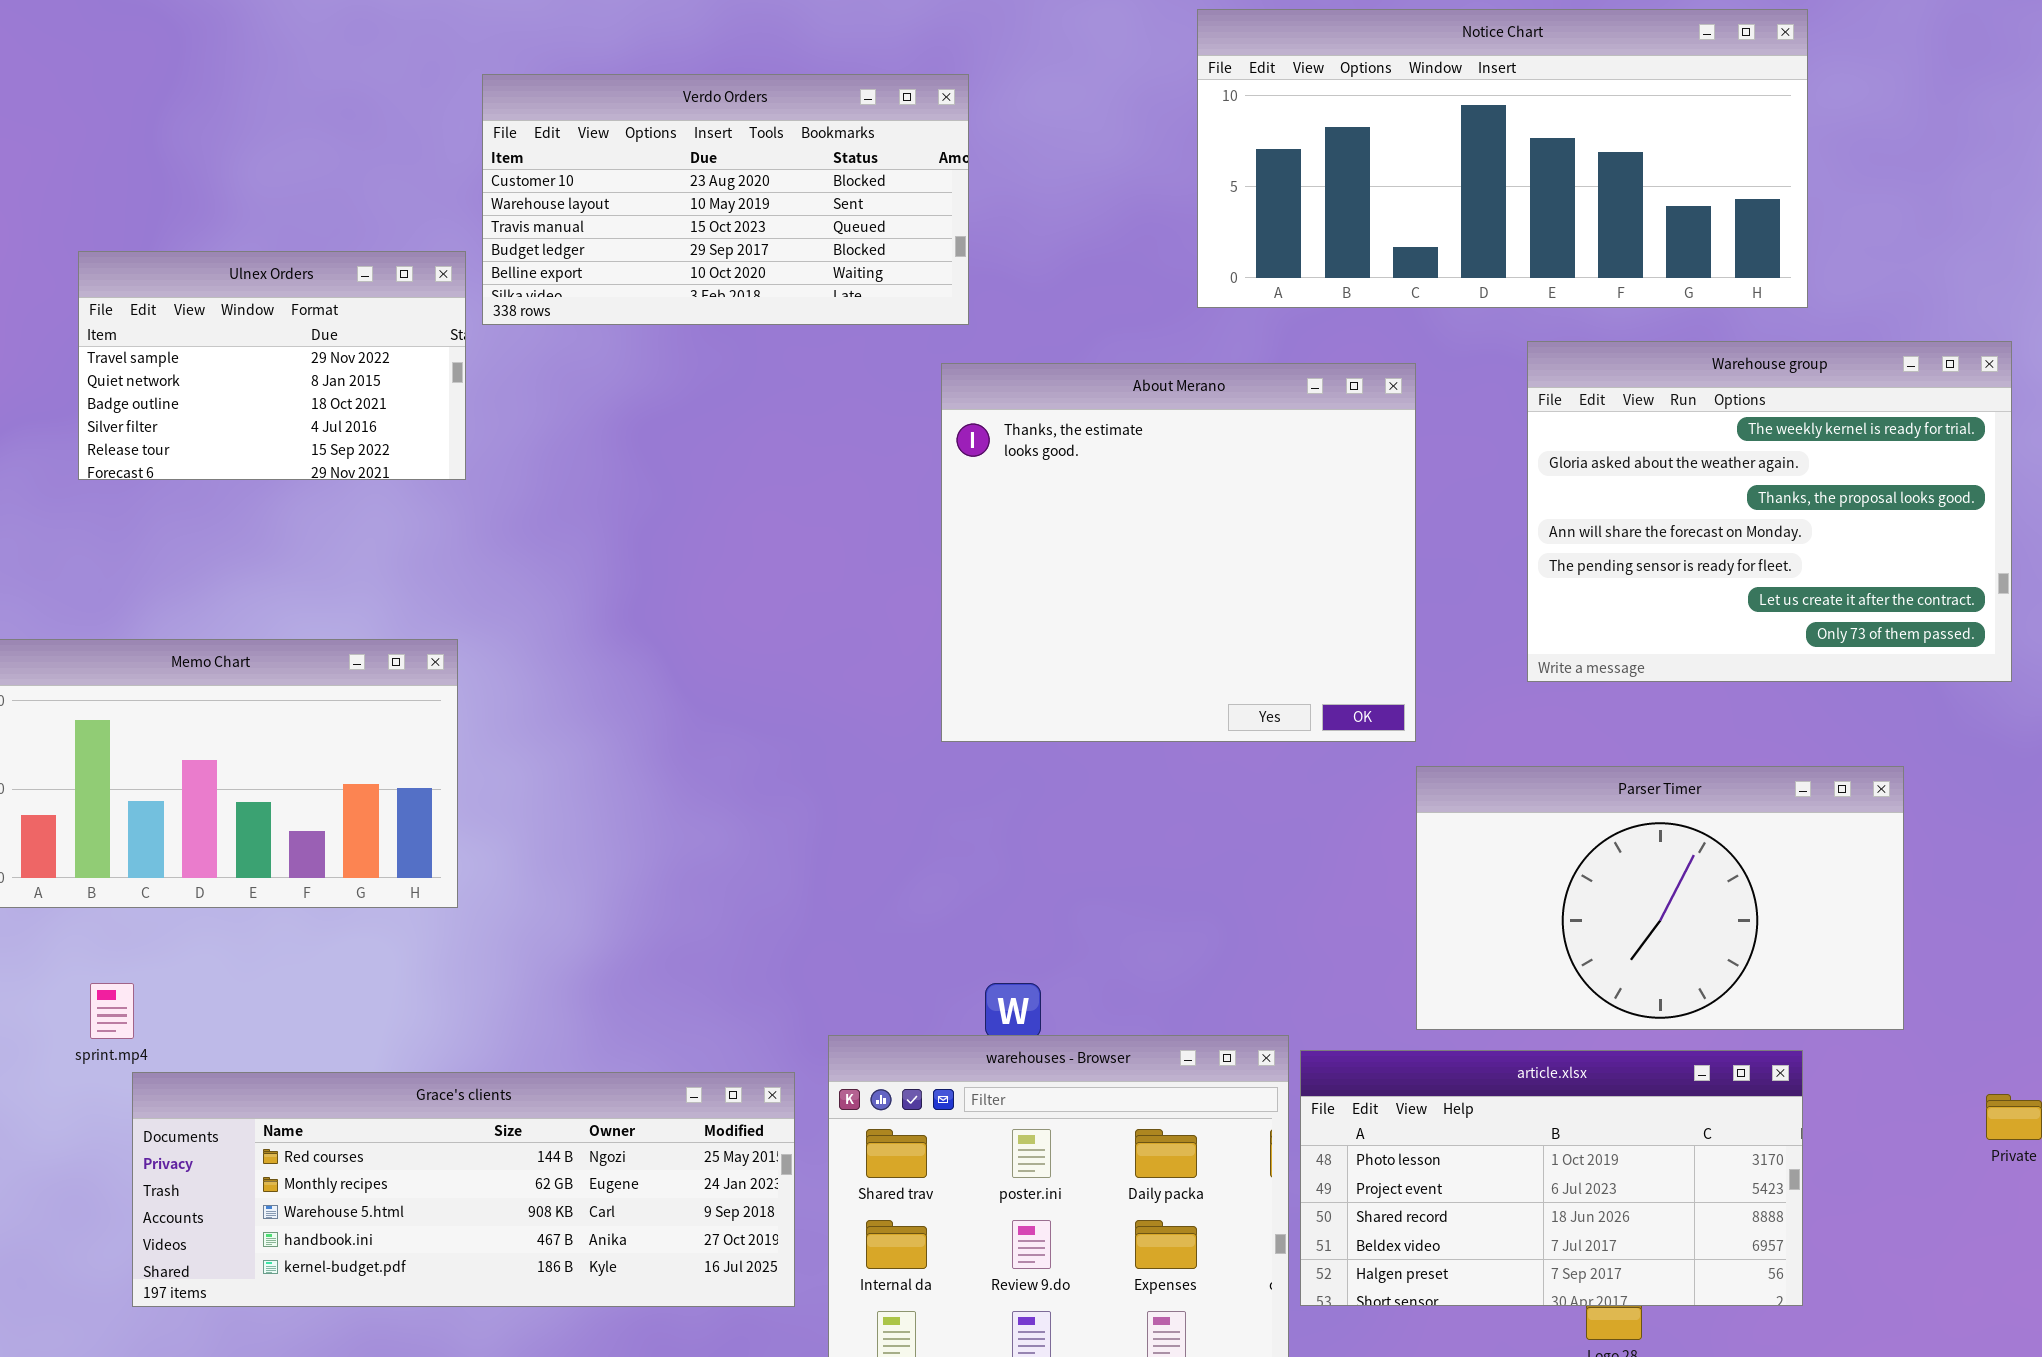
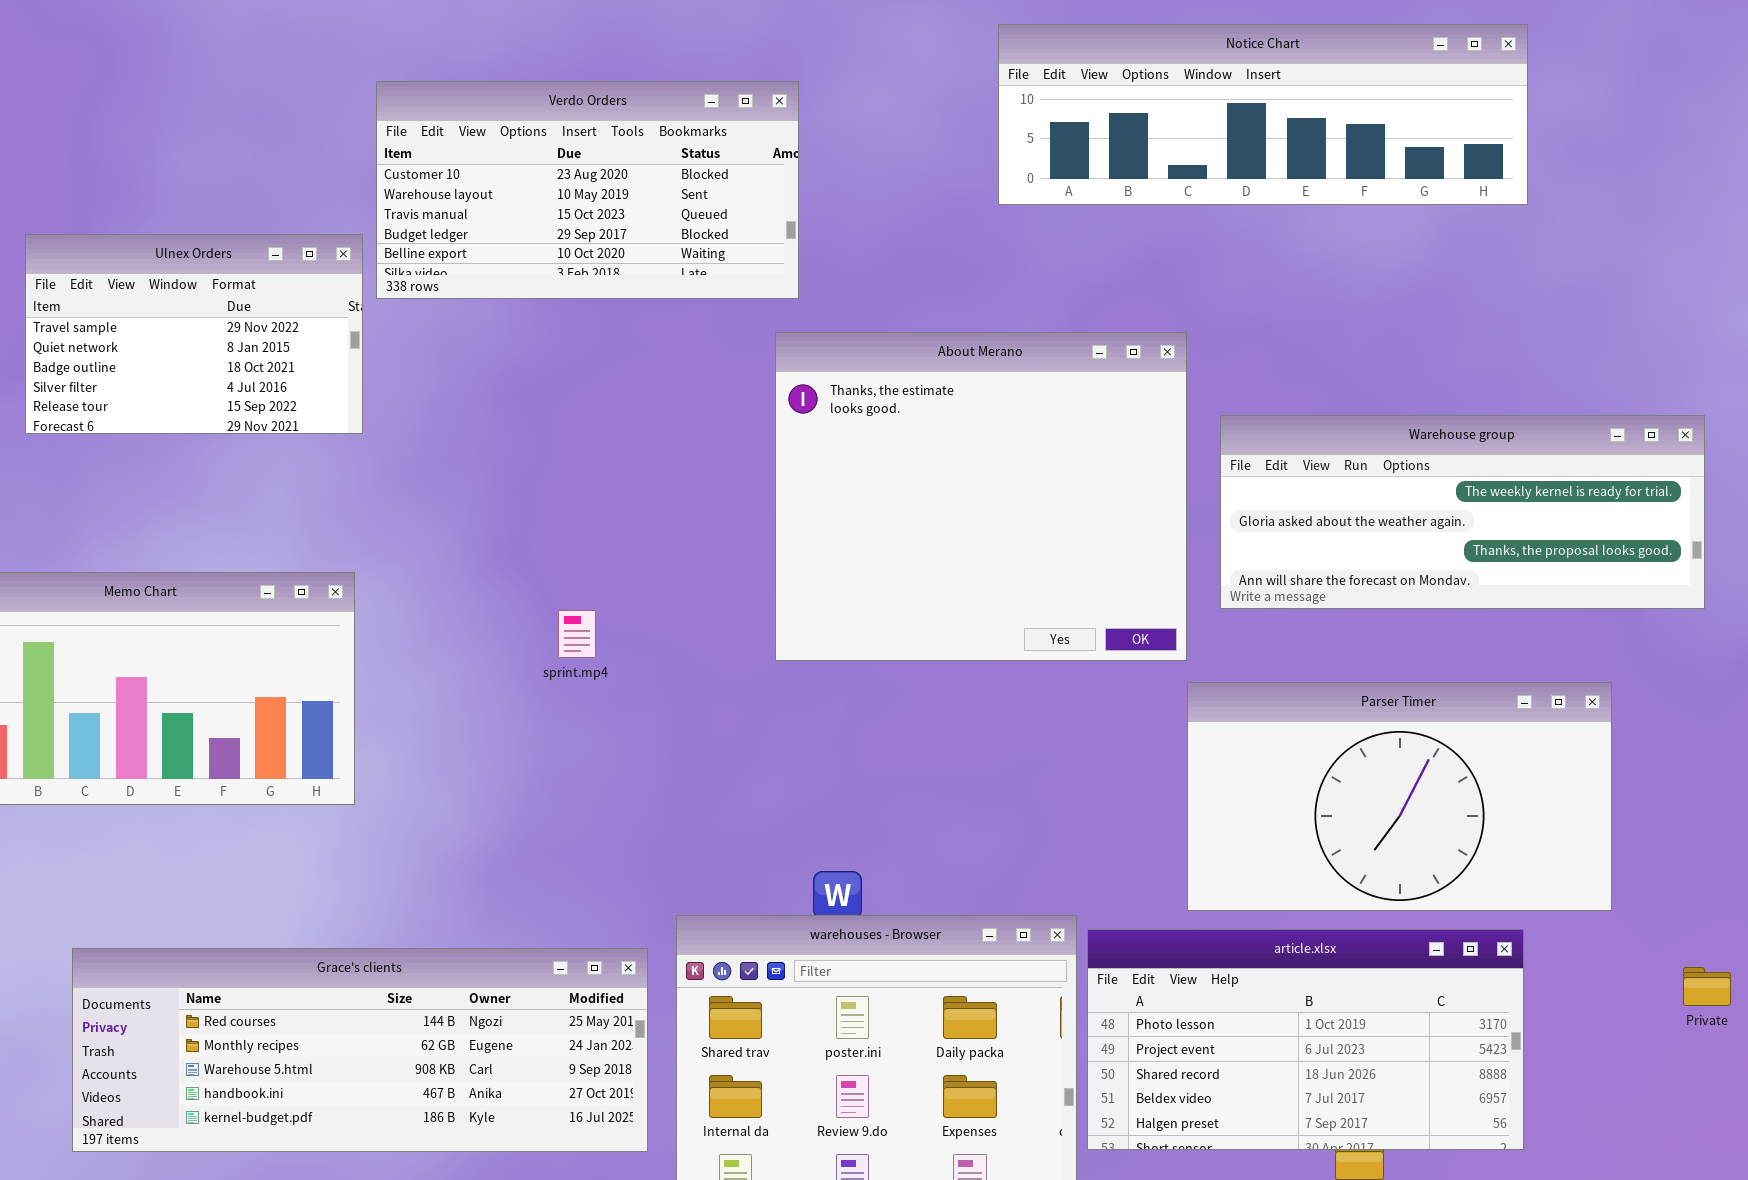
Notice Chart: [1197,9,1808,308] -> [998,24,1528,205], resized
Warehouse group: [1527,341,2012,682] -> [1220,415,1705,609], resized
sprint.mp4: [90,983,134,1039] -> [558,610,596,658], moved

